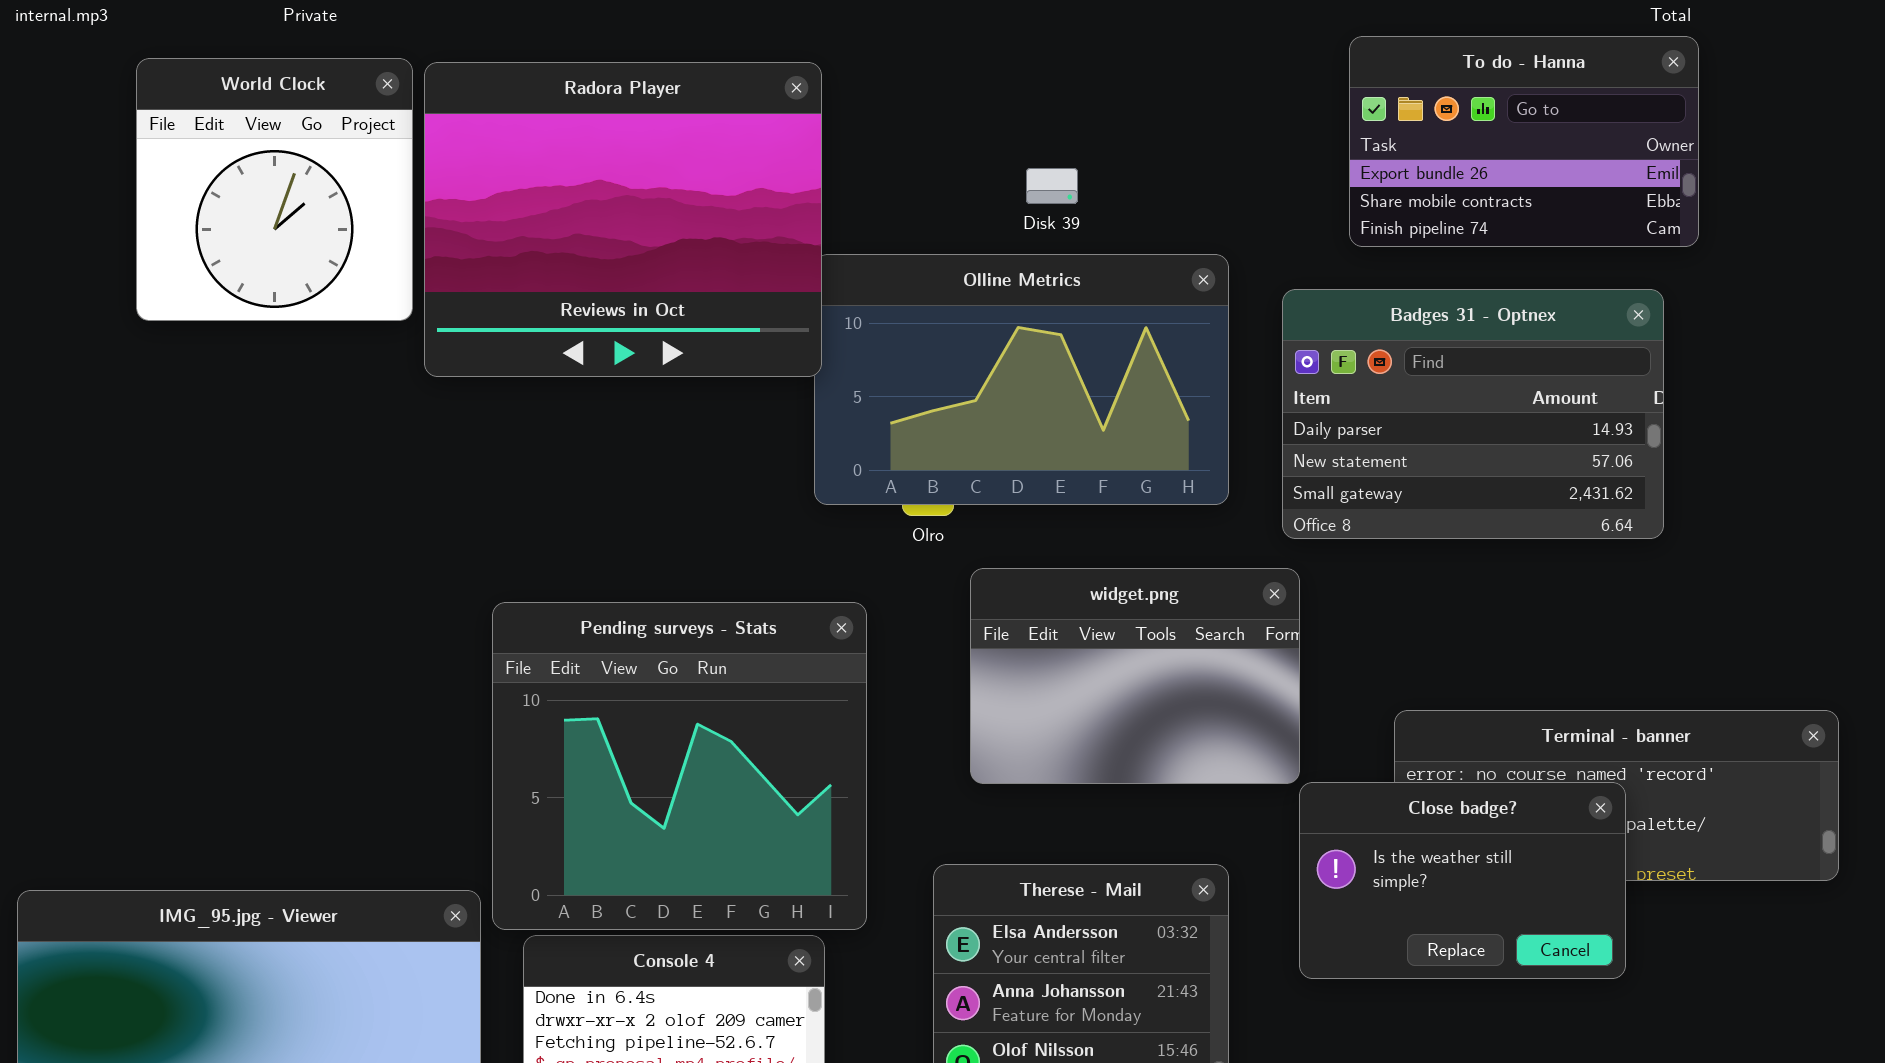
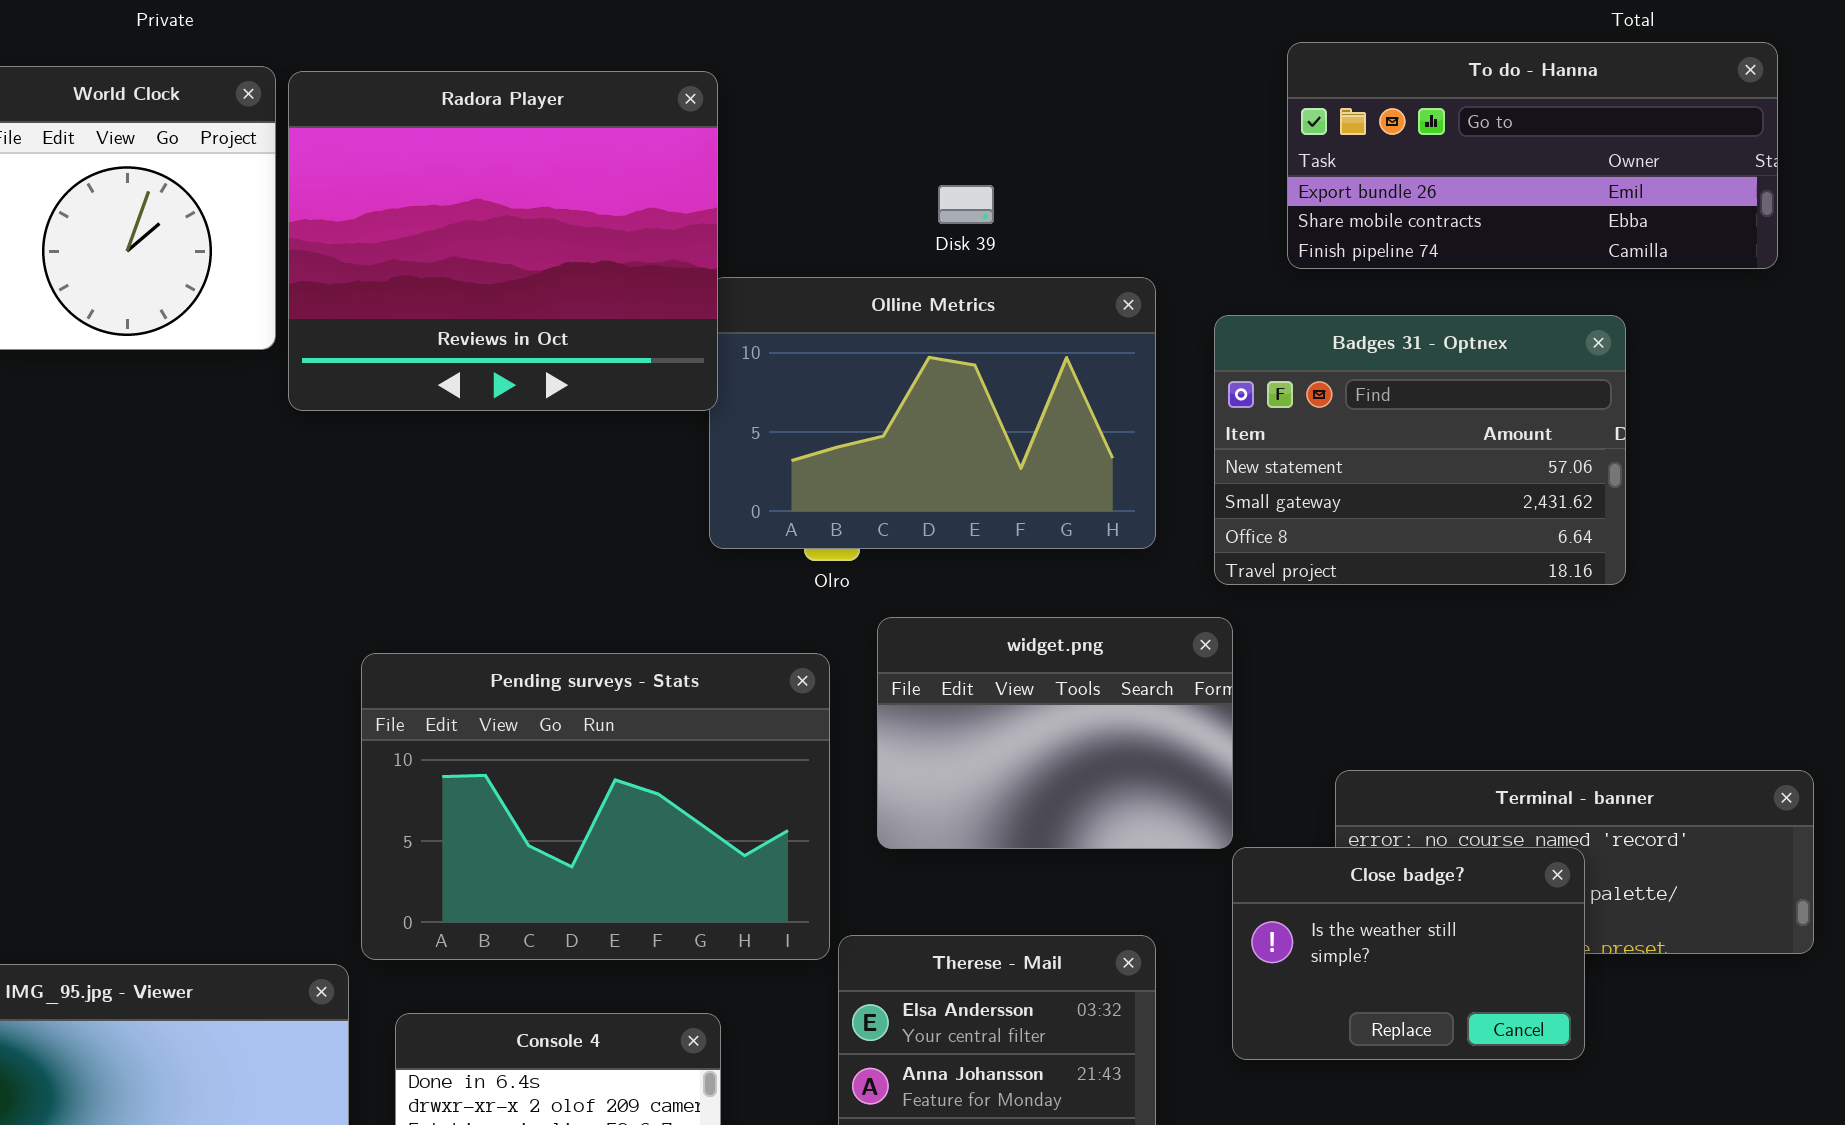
To do - Hanna: [1349,36,1699,247] -> [1287,42,1778,269], resized
Badges 31 - Optnex: [1282,289,1664,539] -> [1214,315,1626,585], scrolled down 1 row
Pending surveys - Stats: [492,602,867,930] -> [361,653,830,960], resized

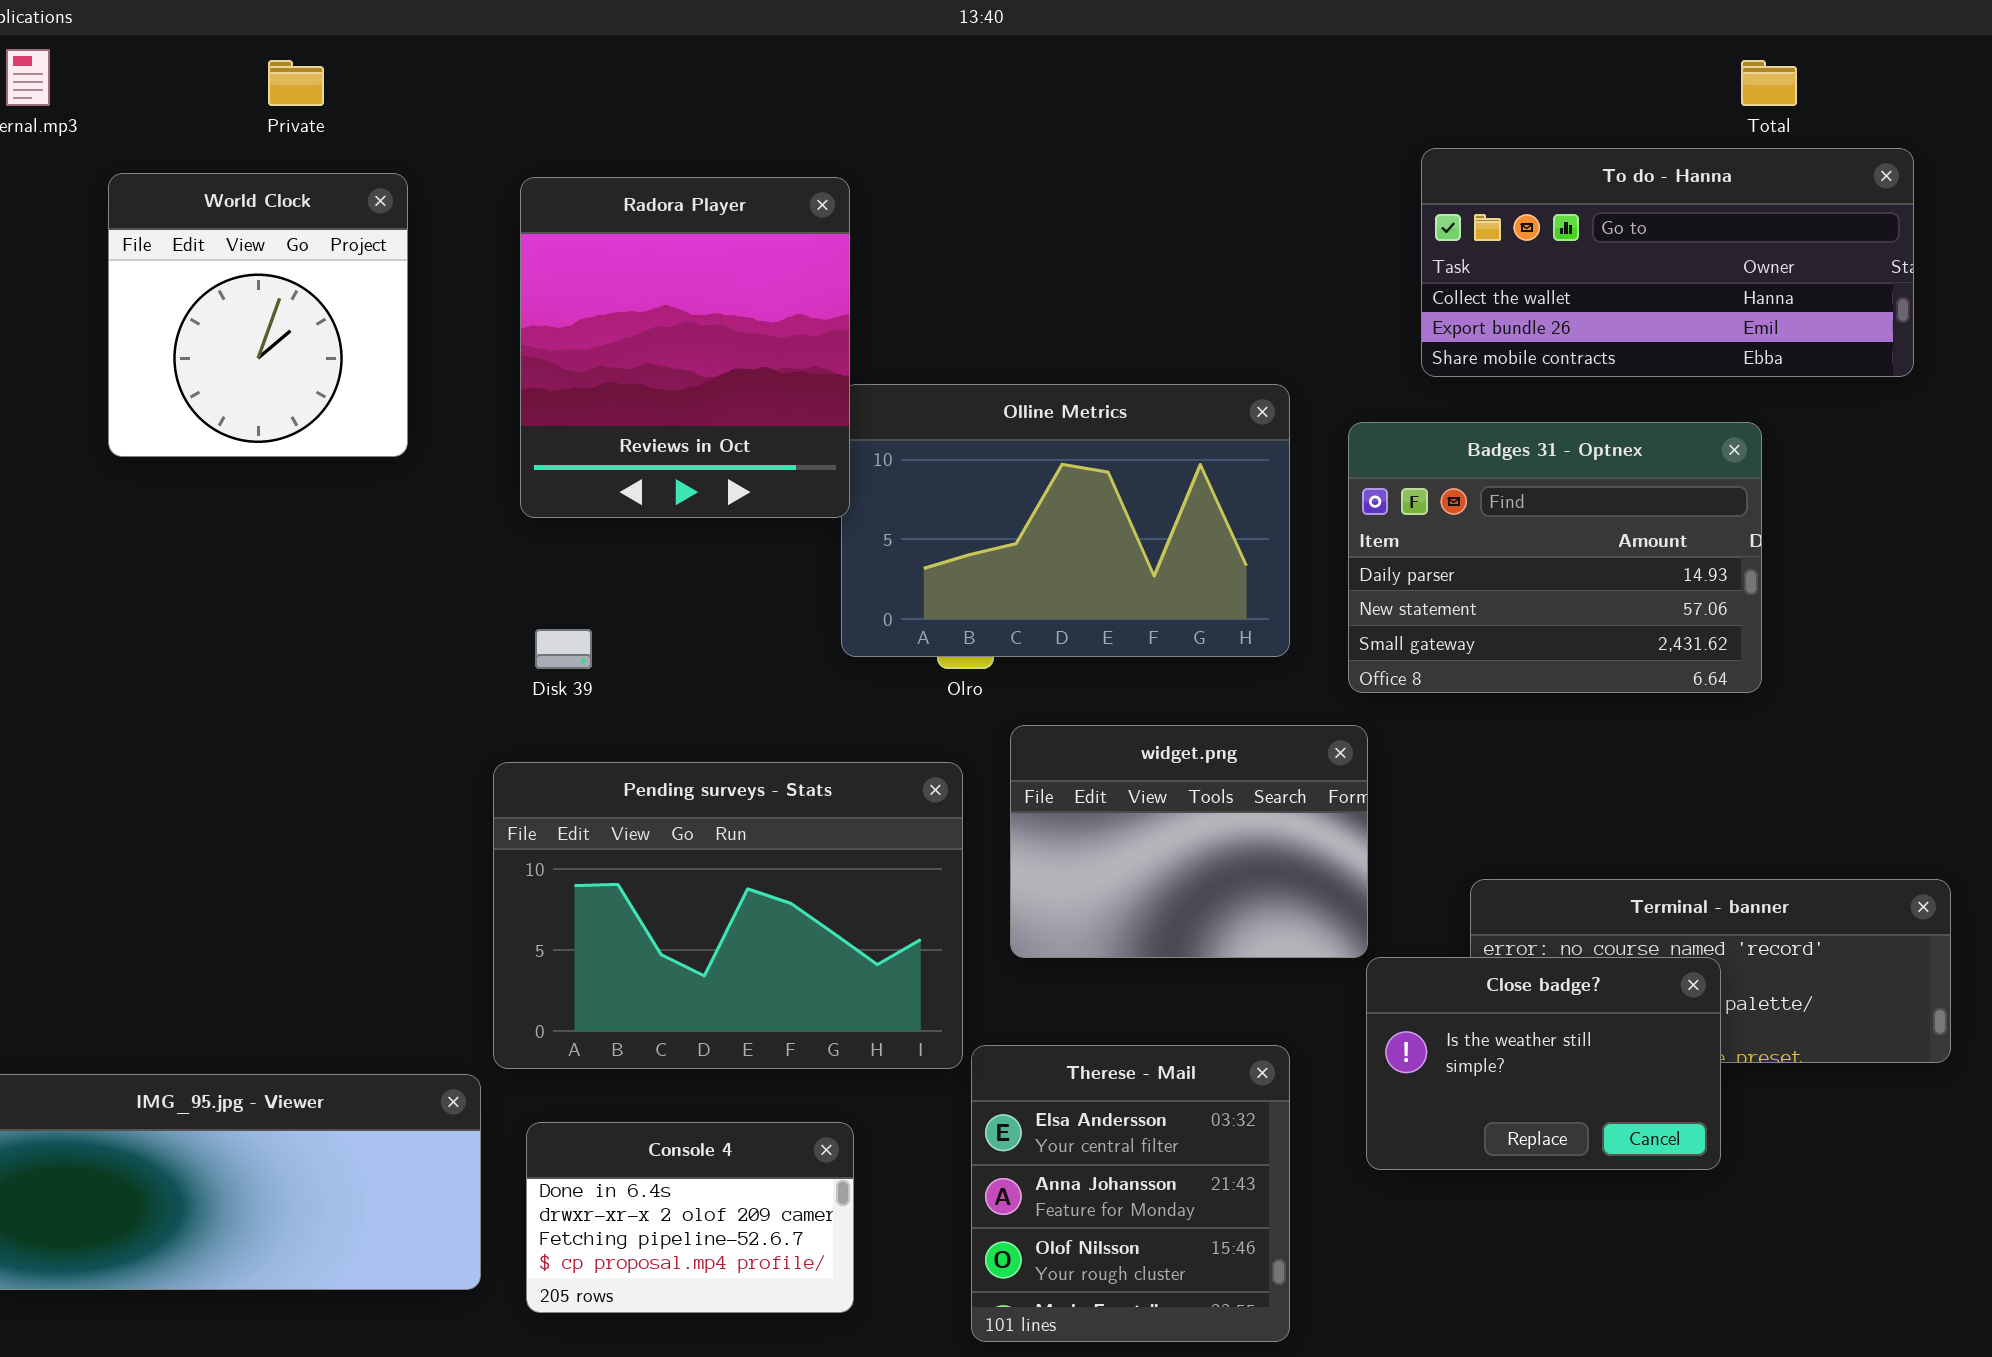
To do - Hanna: [1287,42,1778,269] -> [1421,148,1914,377], scrolled up 1 row
Radora Player: [288,71,718,411] -> [520,177,850,518], resized
Disk 39: [938,185,994,224] -> [535,629,592,669], moved
Badges 31 - Optnex: [1214,315,1626,585] -> [1348,422,1762,693], scrolled up 1 row

